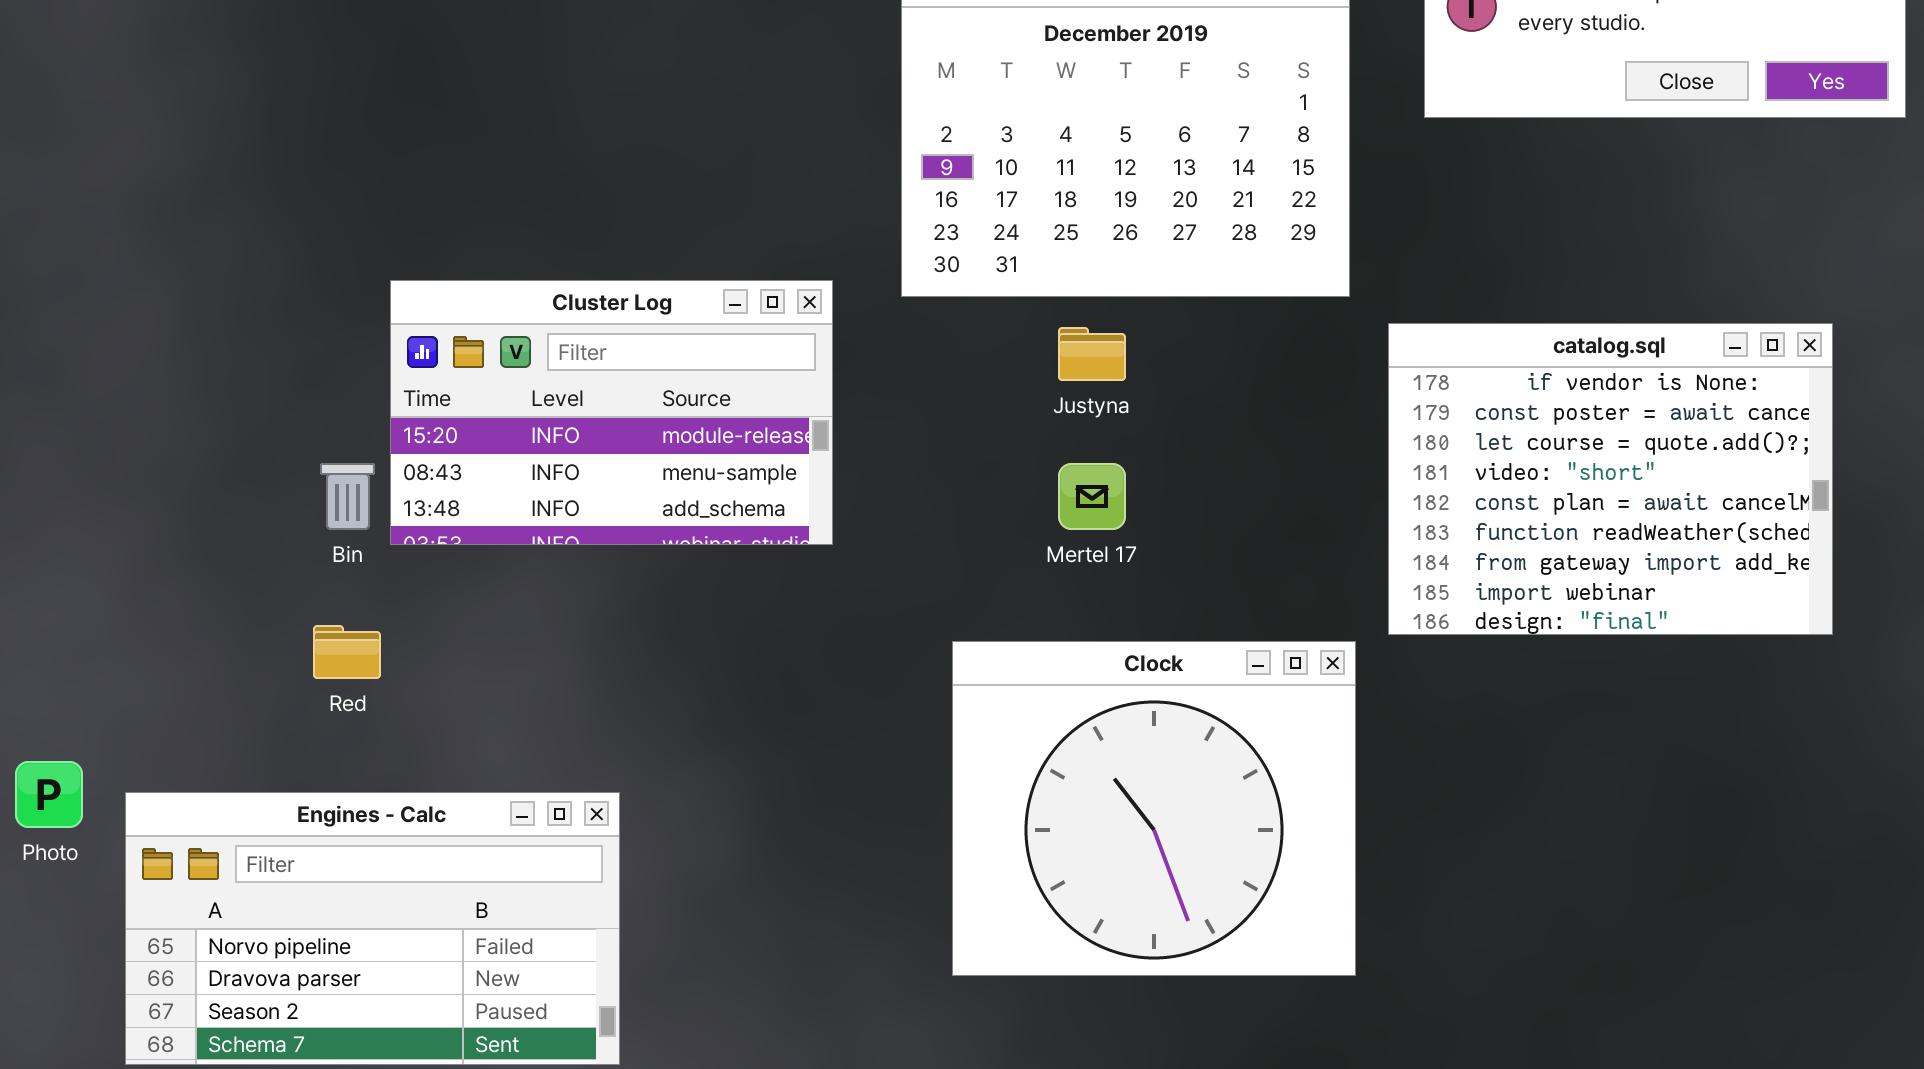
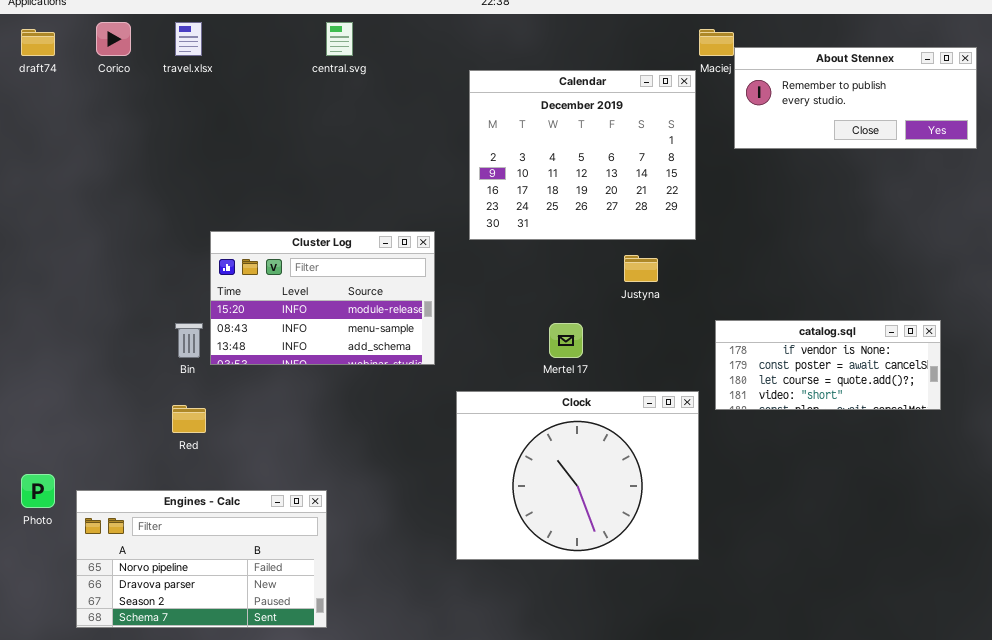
catalog.sql: [1388,323,1833,635] -> [715,320,941,410], resized
Justyna: [1058,327,1126,381] -> [624,255,658,282], moved
Clock: [952,641,1356,976] -> [456,391,699,560], moved, resized

